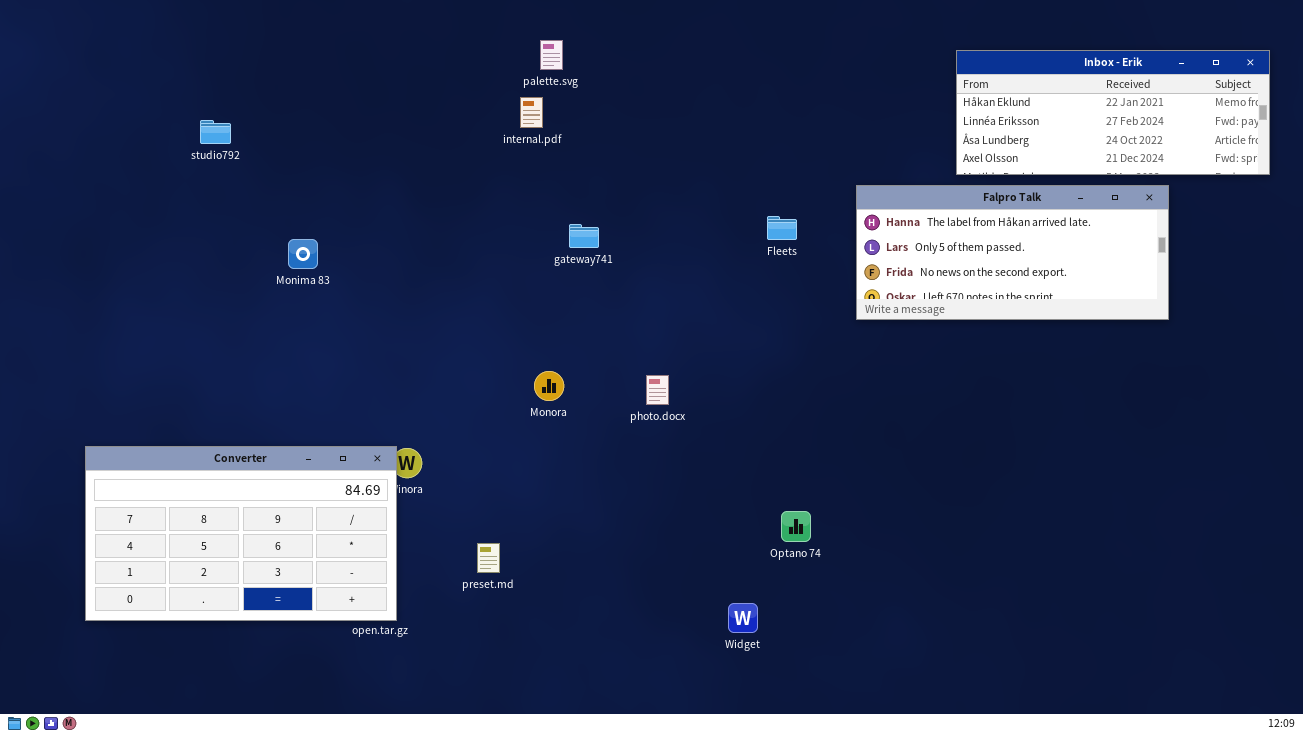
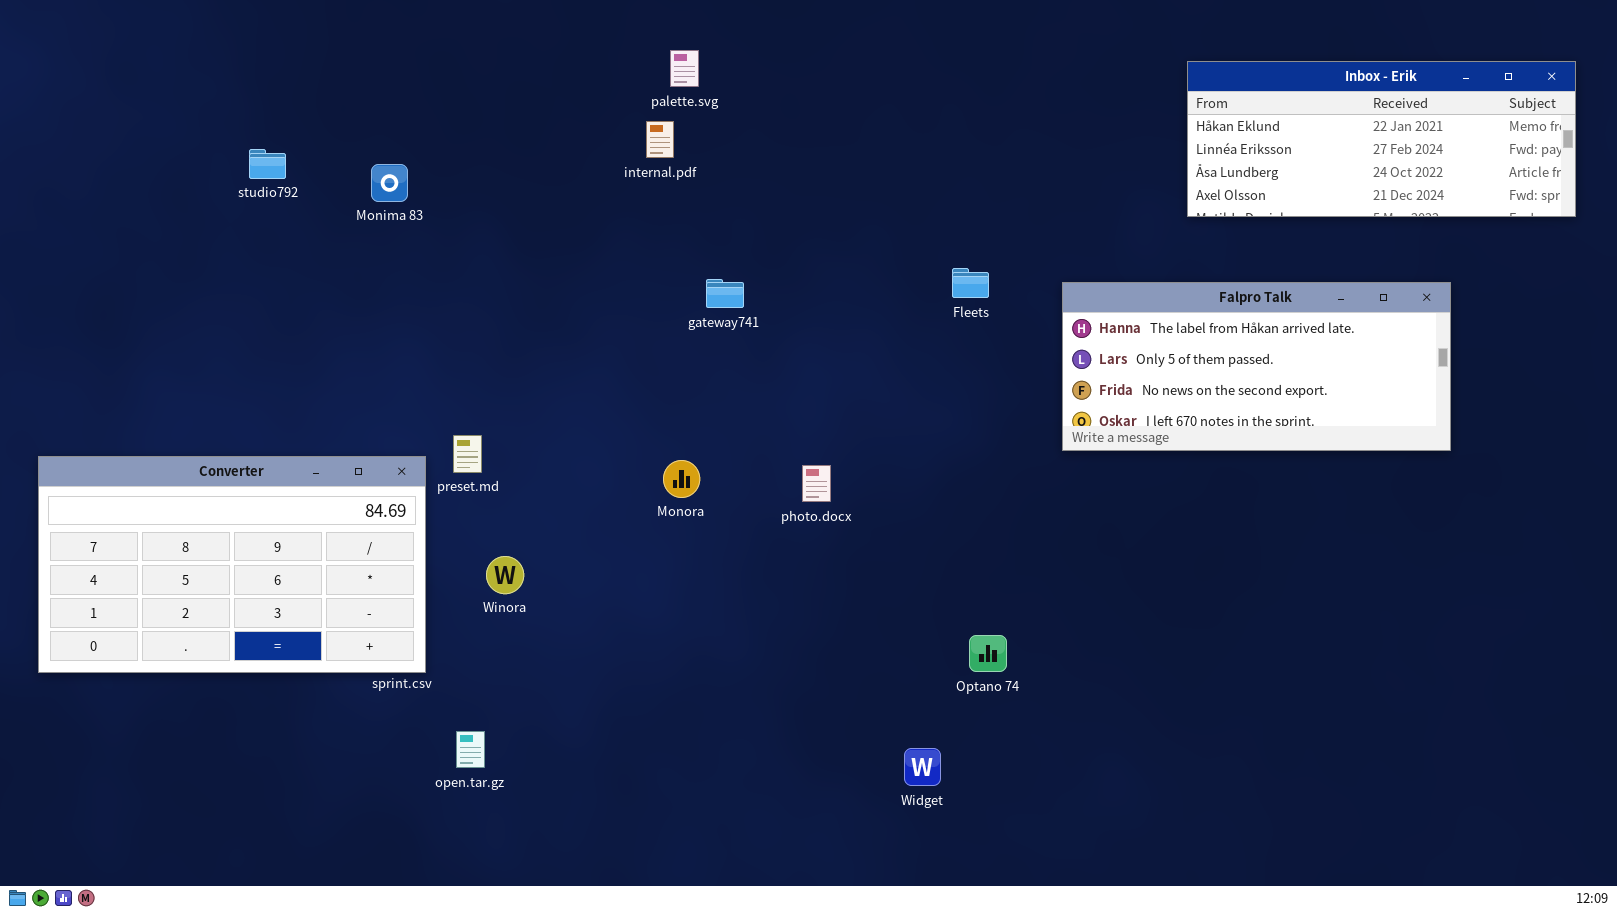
Falpro Talk: [856,185,1169,320] -> [1062,282,1451,451], moved
Monima 83: [288,239,318,269] -> [371,164,408,202], moved
Converter: [85,446,397,621] -> [38,456,426,673], moved
preset.md: [477,543,500,573] -> [453,435,482,473], moved

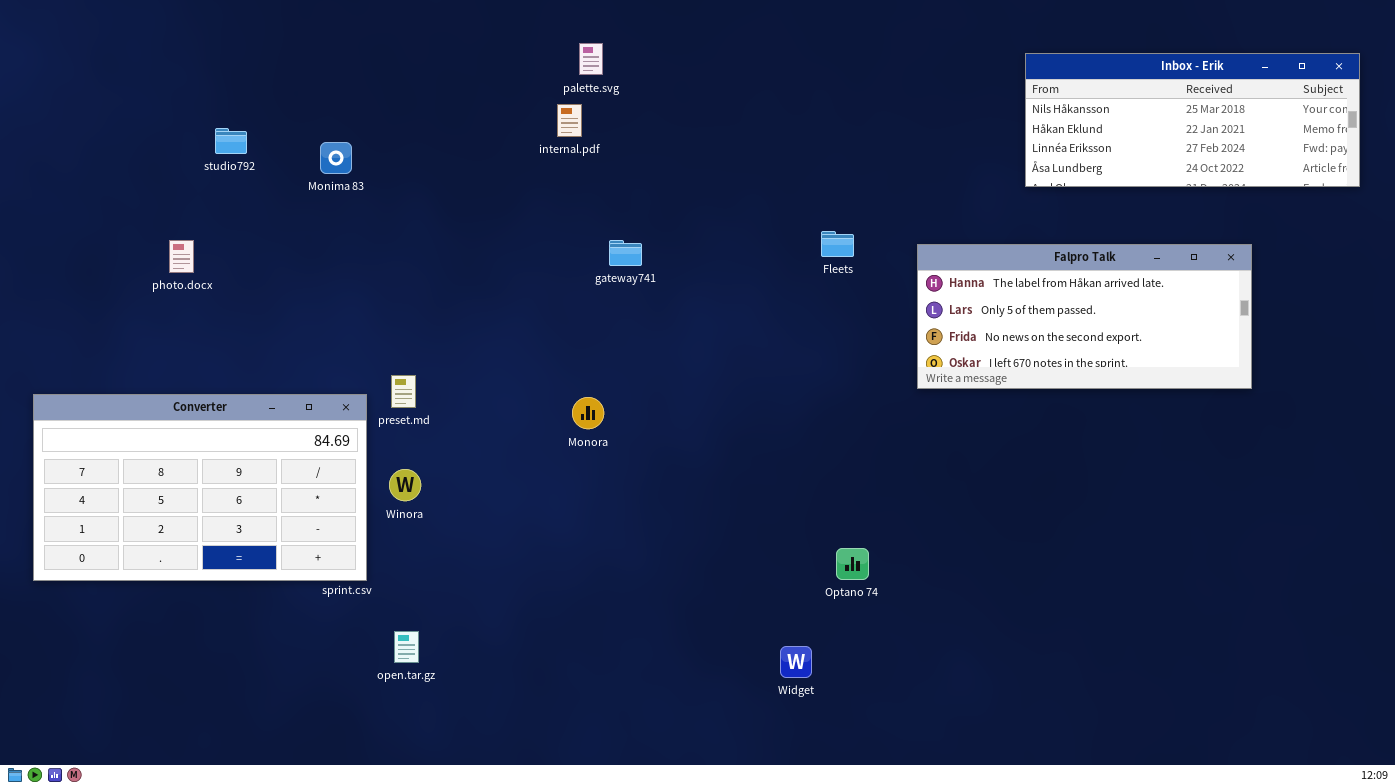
Inbox - Erik: [1187,61,1576,217] -> [1025,53,1360,187], scrolled up 1 row
photo.docx: [802,465,831,502] -> [169,240,194,273], moved
Winora: [486,556,524,594] -> [389,469,421,501], moved

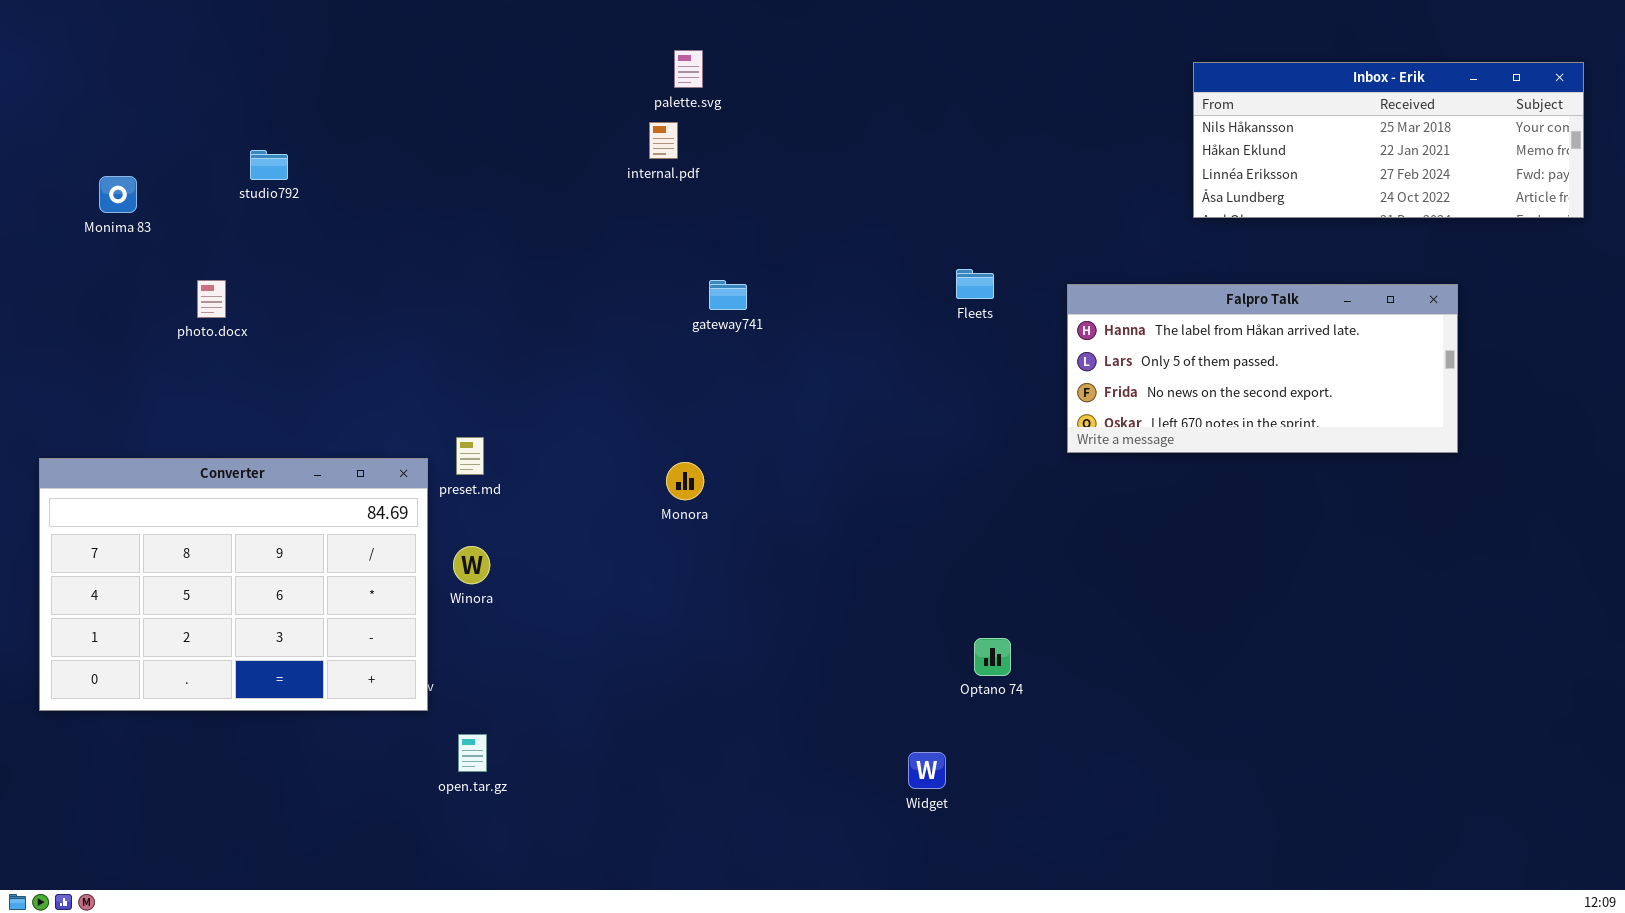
Monima 83: [320,142,352,174] -> [99,176,137,213], moved
Converter: [33,394,367,581] -> [39,458,428,711], resized

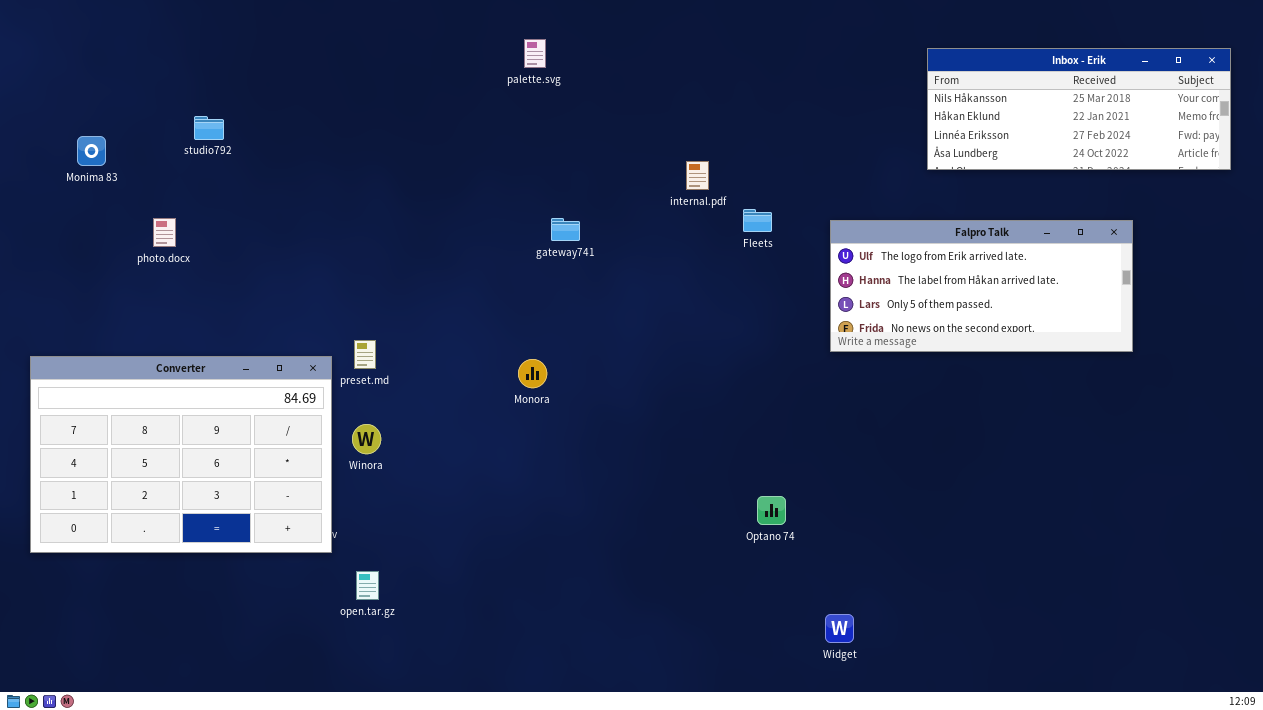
internal.pdf: [649,122,678,159] -> [686,161,709,190], moved
Falpro Talk: [1067,284,1458,453] -> [830,220,1133,352], scrolled up 1 row
Widget: [908,752,946,789] -> [825,614,854,643], moved

